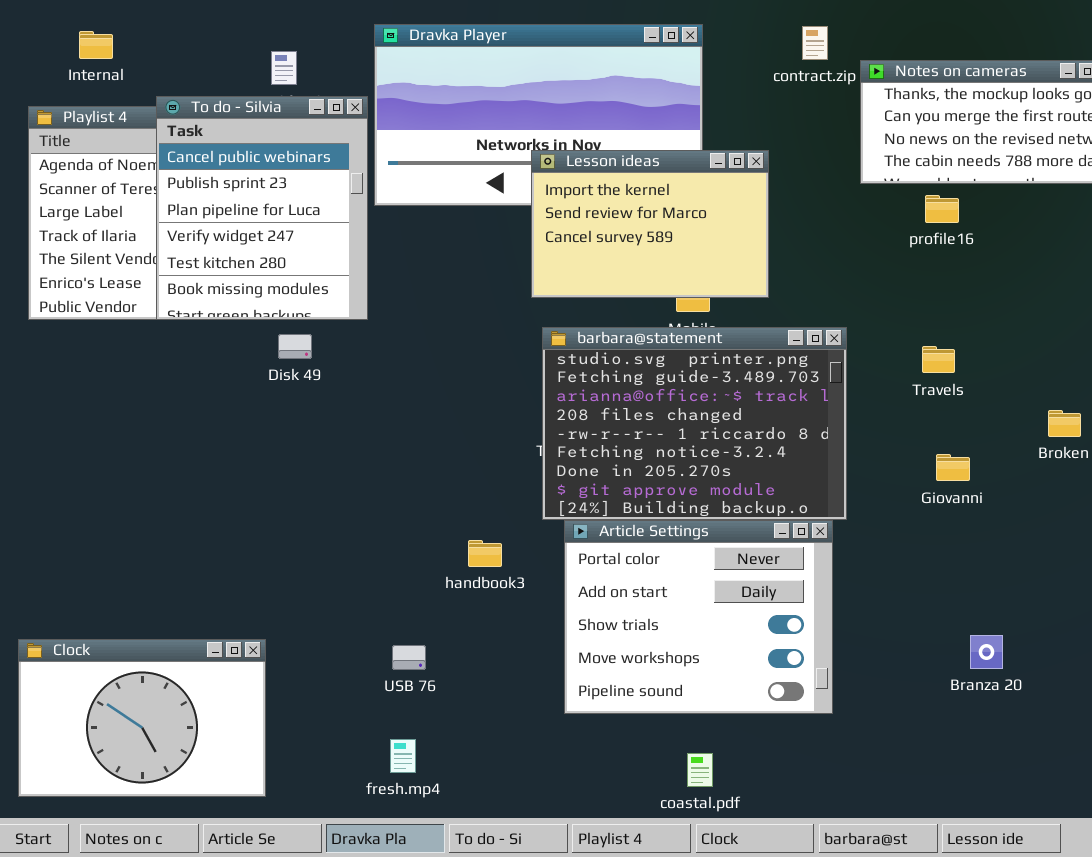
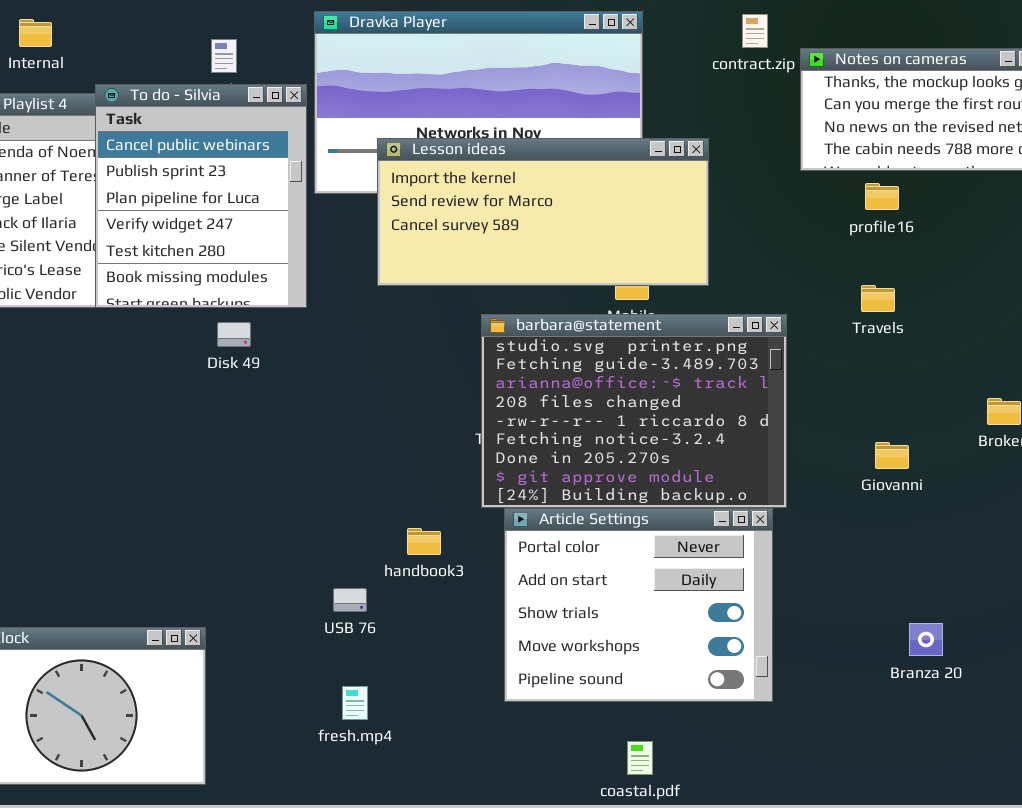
Lesson ideas: [531,150,769,298] -> [377,138,709,286], resized
Travels: [922,346,955,373] -> [861,285,895,312], moved
USB 76: [392,645,426,670] -> [333,588,367,612], moved
fresh.mp4: [390,739,416,773] -> [342,686,368,720], moved

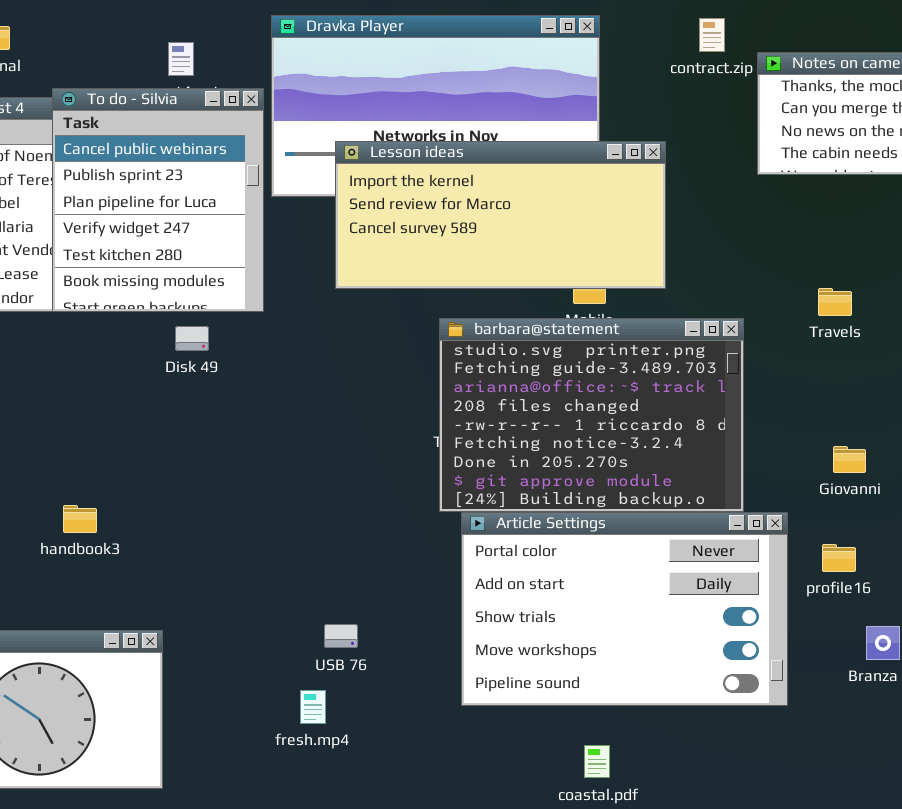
profile16: [865,183,899,210] -> [822,544,856,572], moved
Article Settings: [504,508,773,702] -> [461,512,788,706], resized
handbook3: [407,528,441,555] -> [63,505,97,533], moved
USB 76: [333,588,367,612] -> [324,624,358,648], moved

